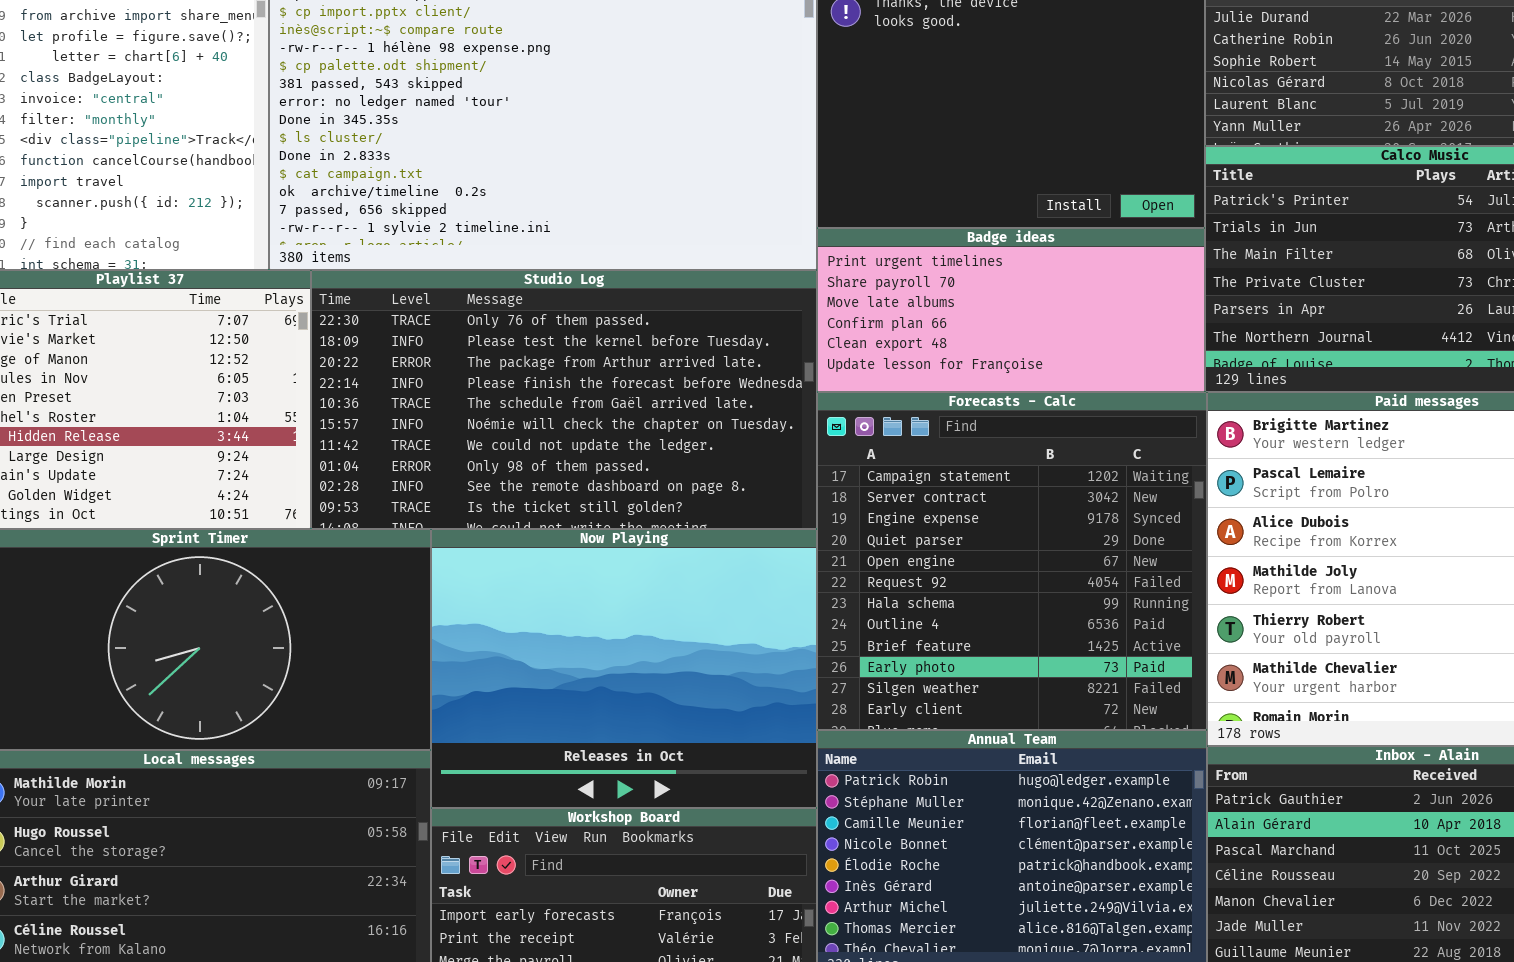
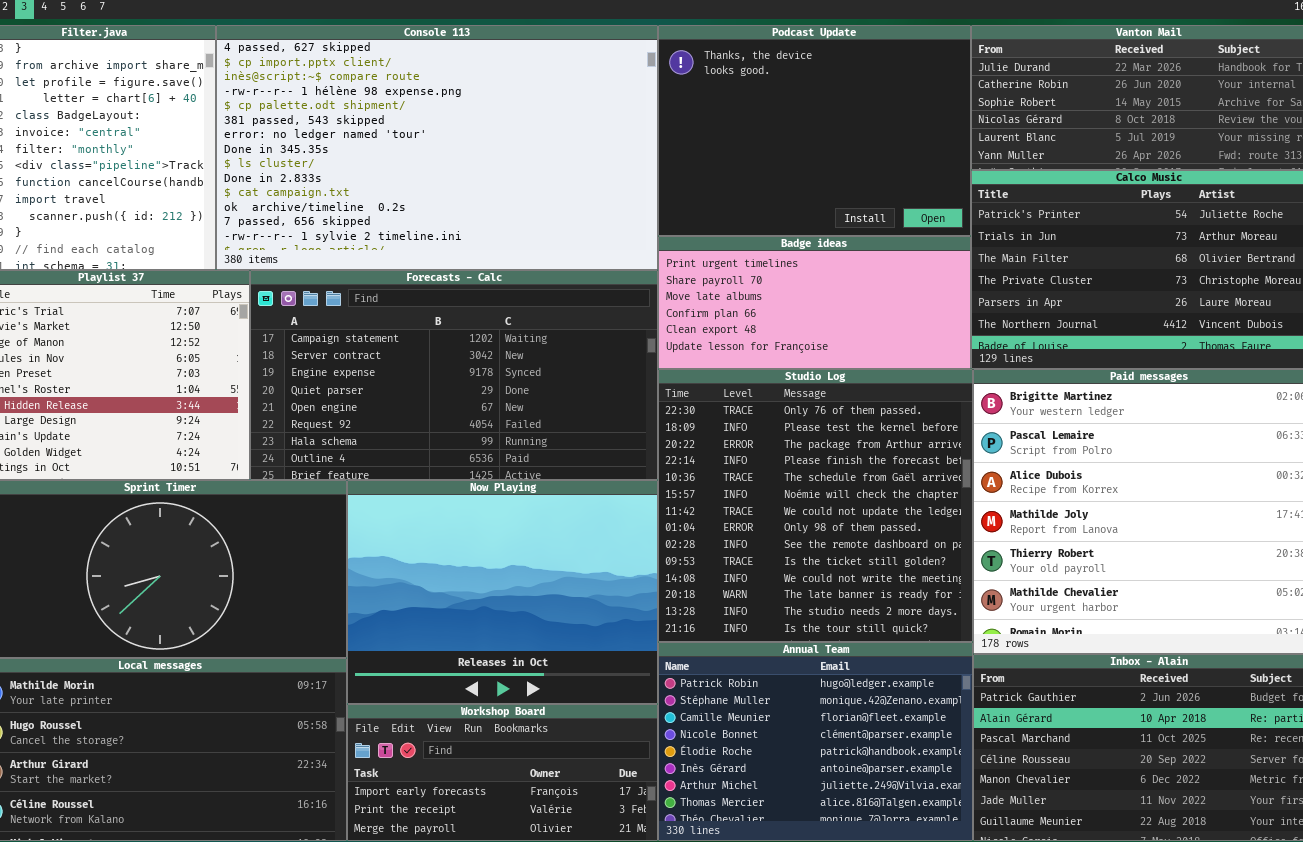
Studio Log: [311,270,817,529] -> [658,369,973,642], moved, resized
Forecasts - Calc: [817,392,1207,730] -> [250,270,658,480], moved, resized

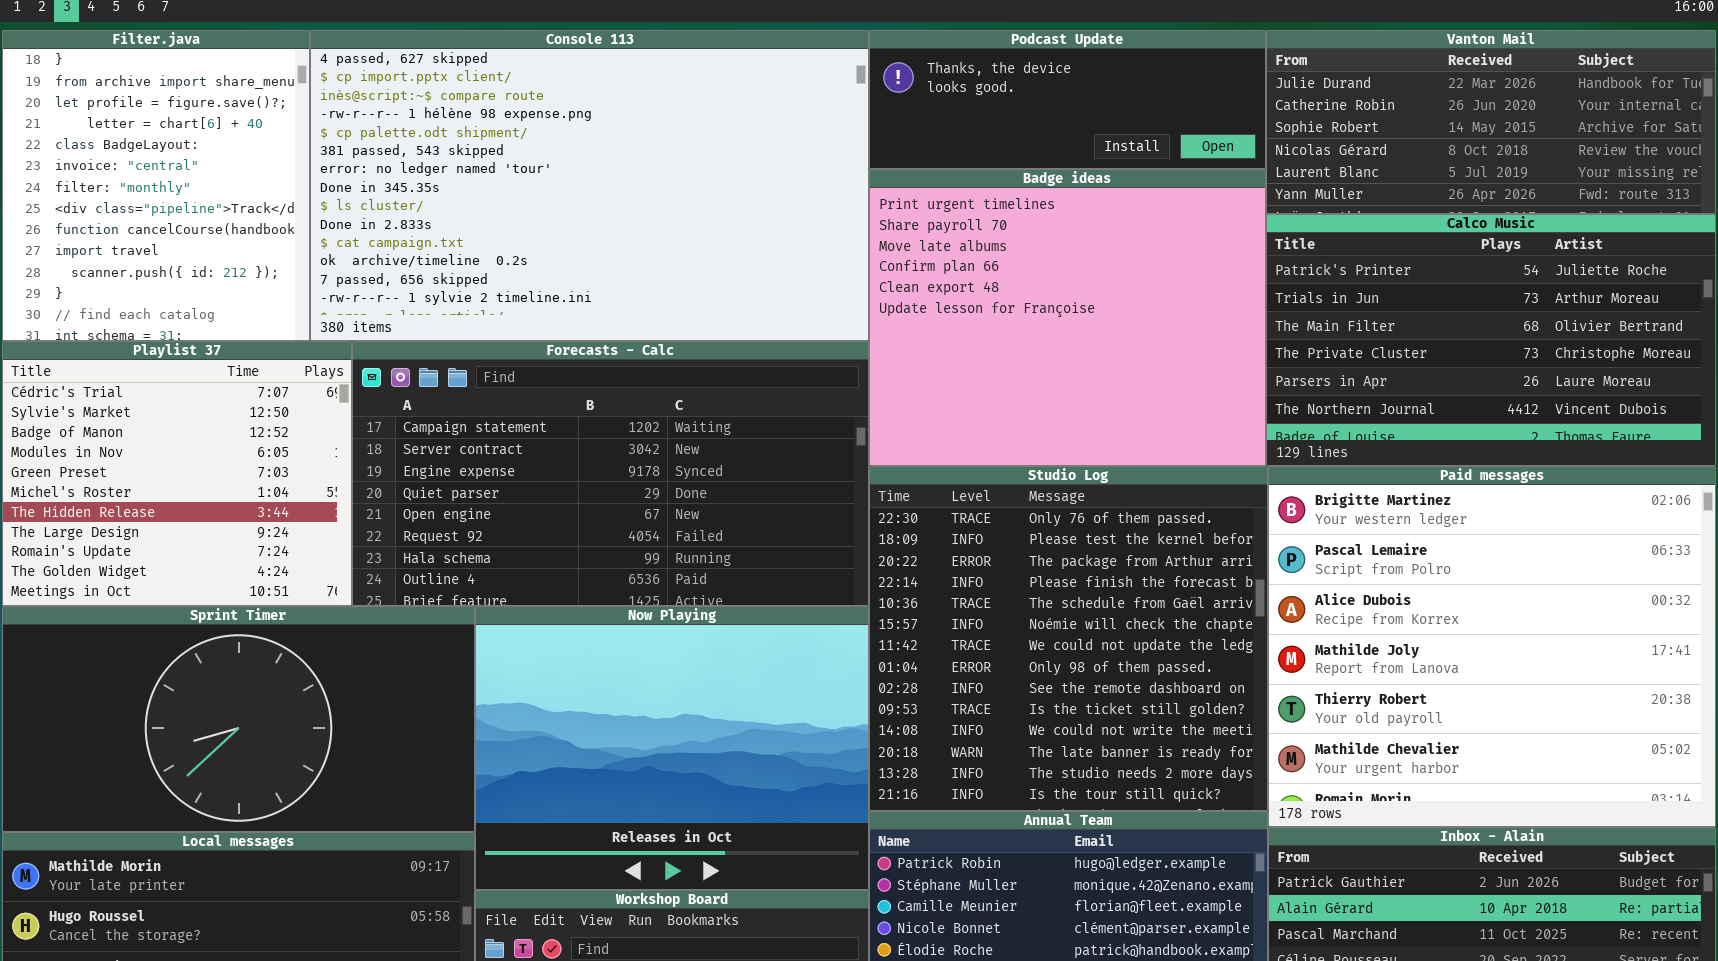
Podcast Update: [658,25,971,236] -> [869,30,1266,169], resized
Badge ideas: [658,236,971,369] -> [869,169,1266,466], resized

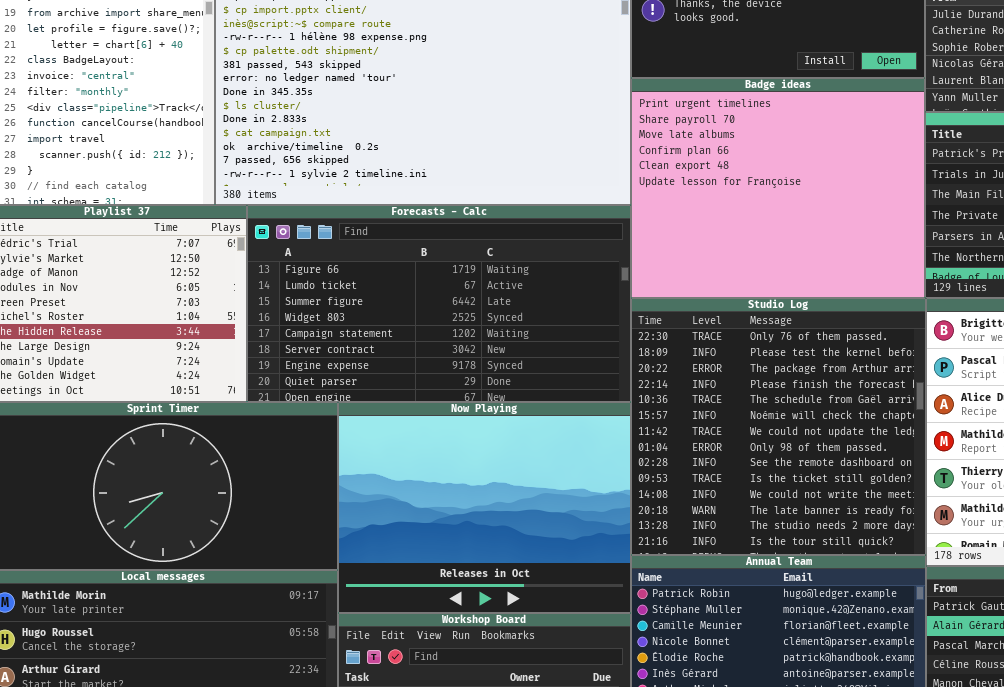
Forecasts - Calc: [352,341,869,606] -> [247,205,631,402], scrolled up 4 rows

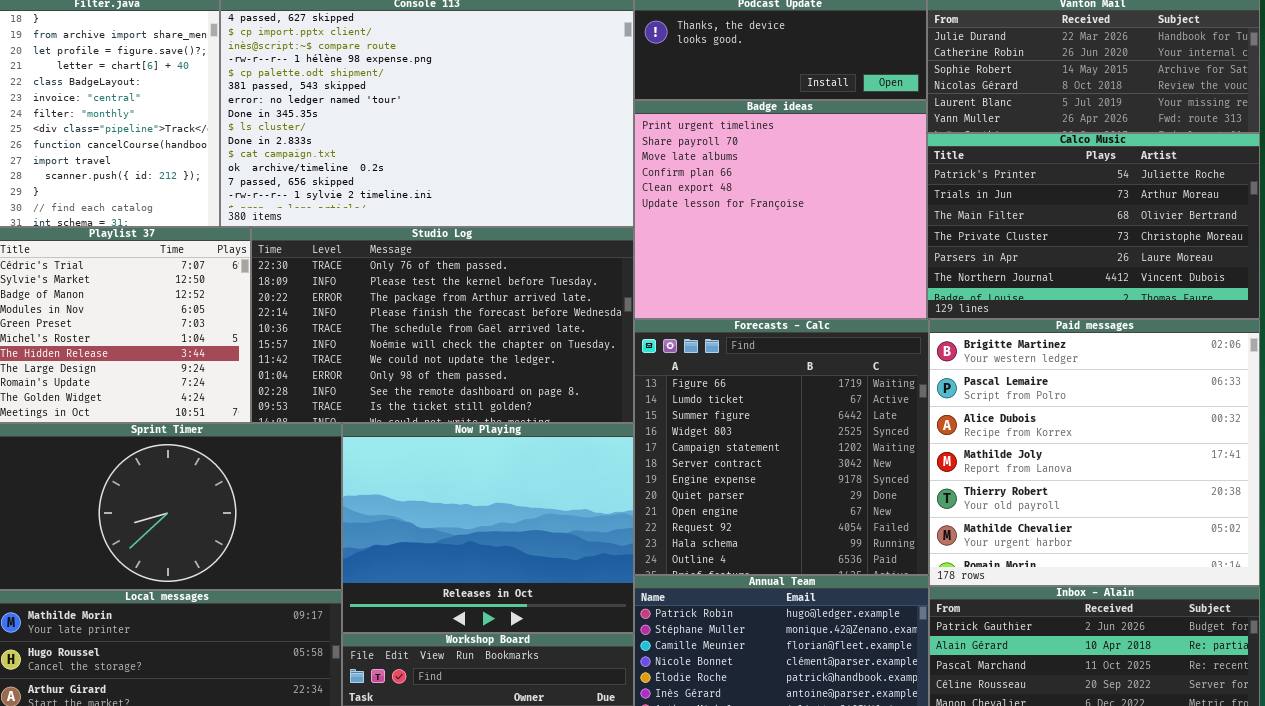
Forecasts - Calc: [247,205,631,402] -> [634,319,929,575], moved, resized
Studio Log: [631,298,926,555] -> [251,227,634,423], moved, resized

